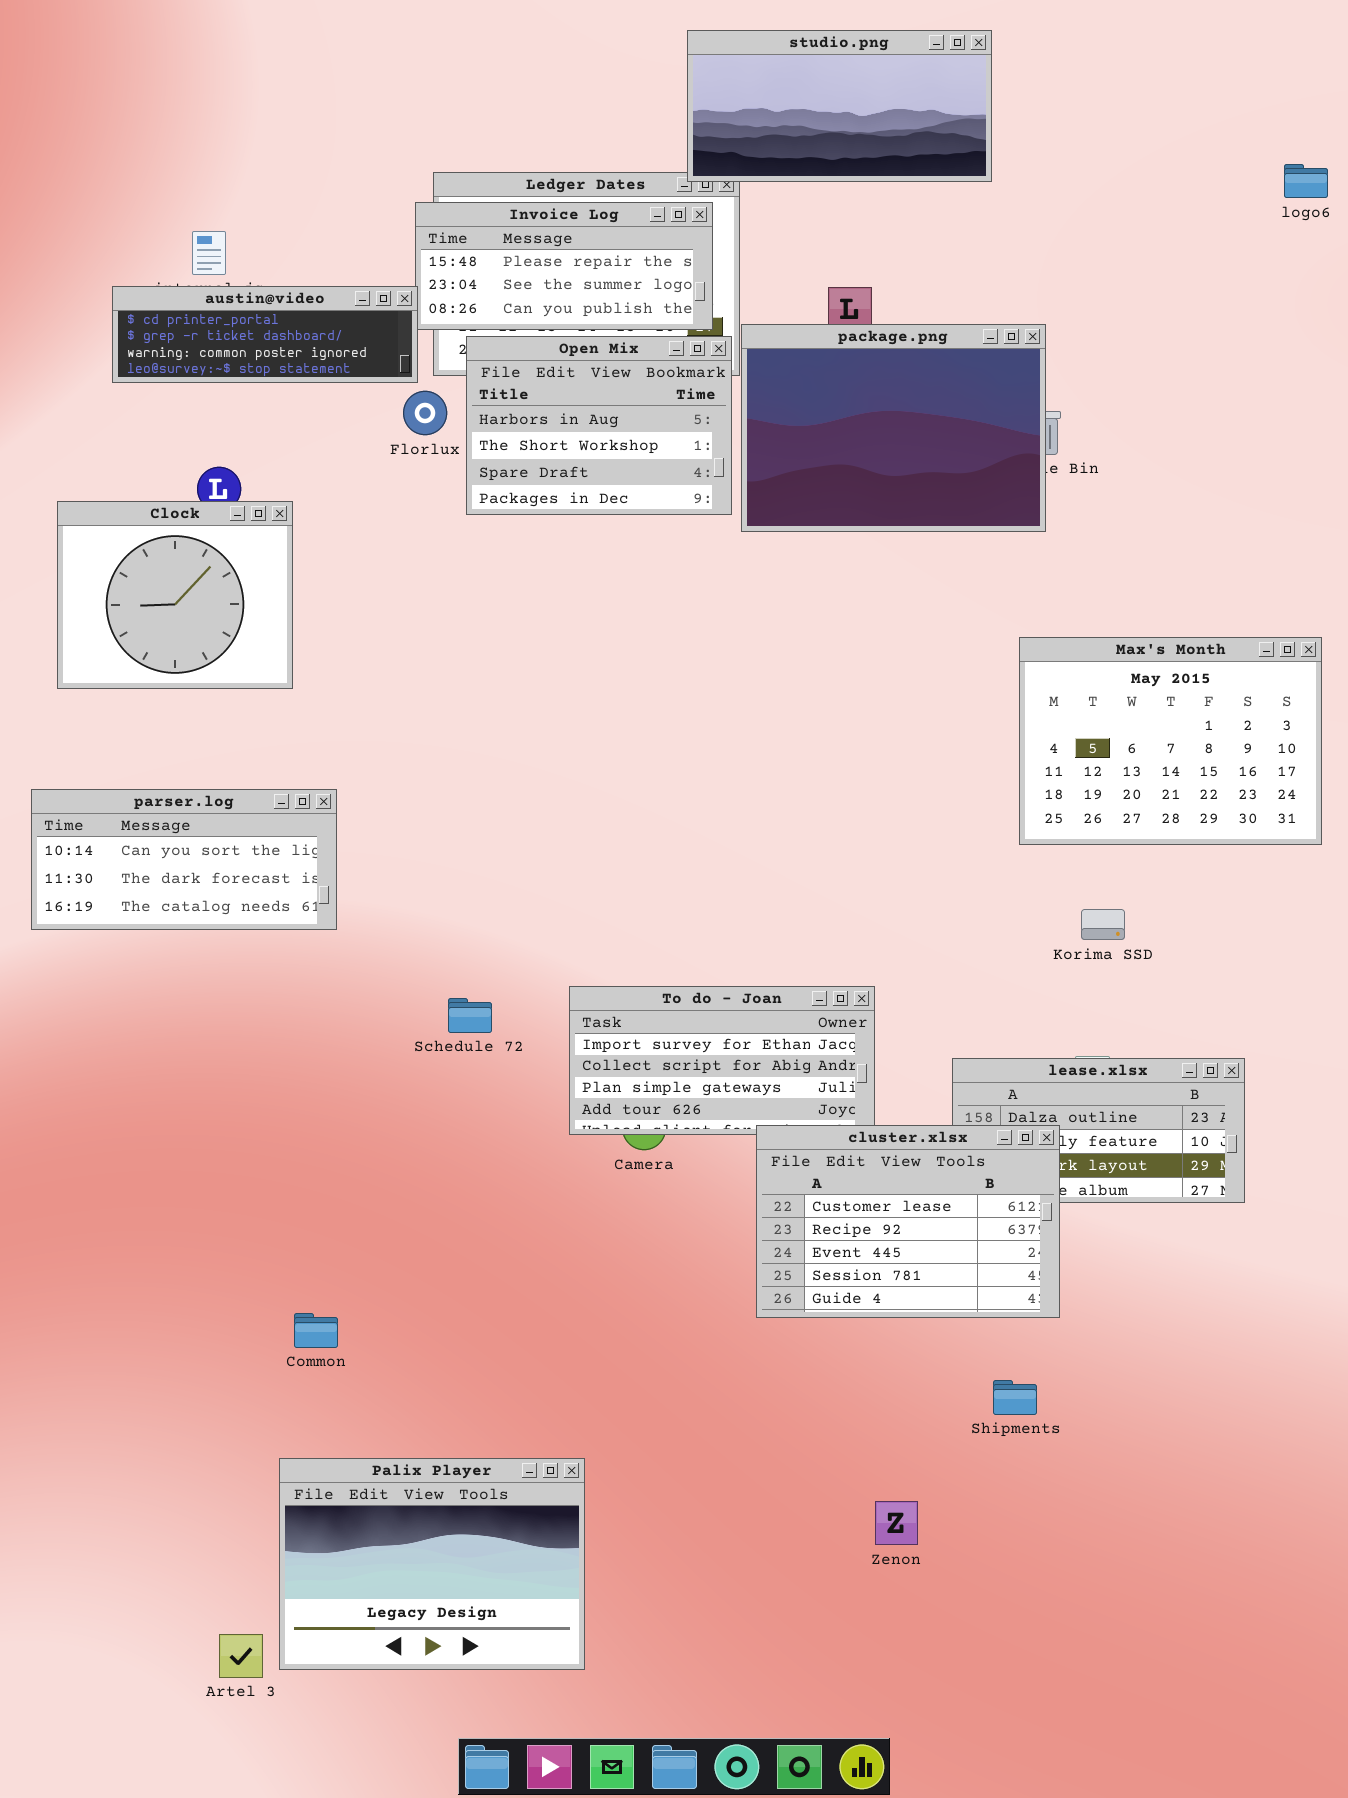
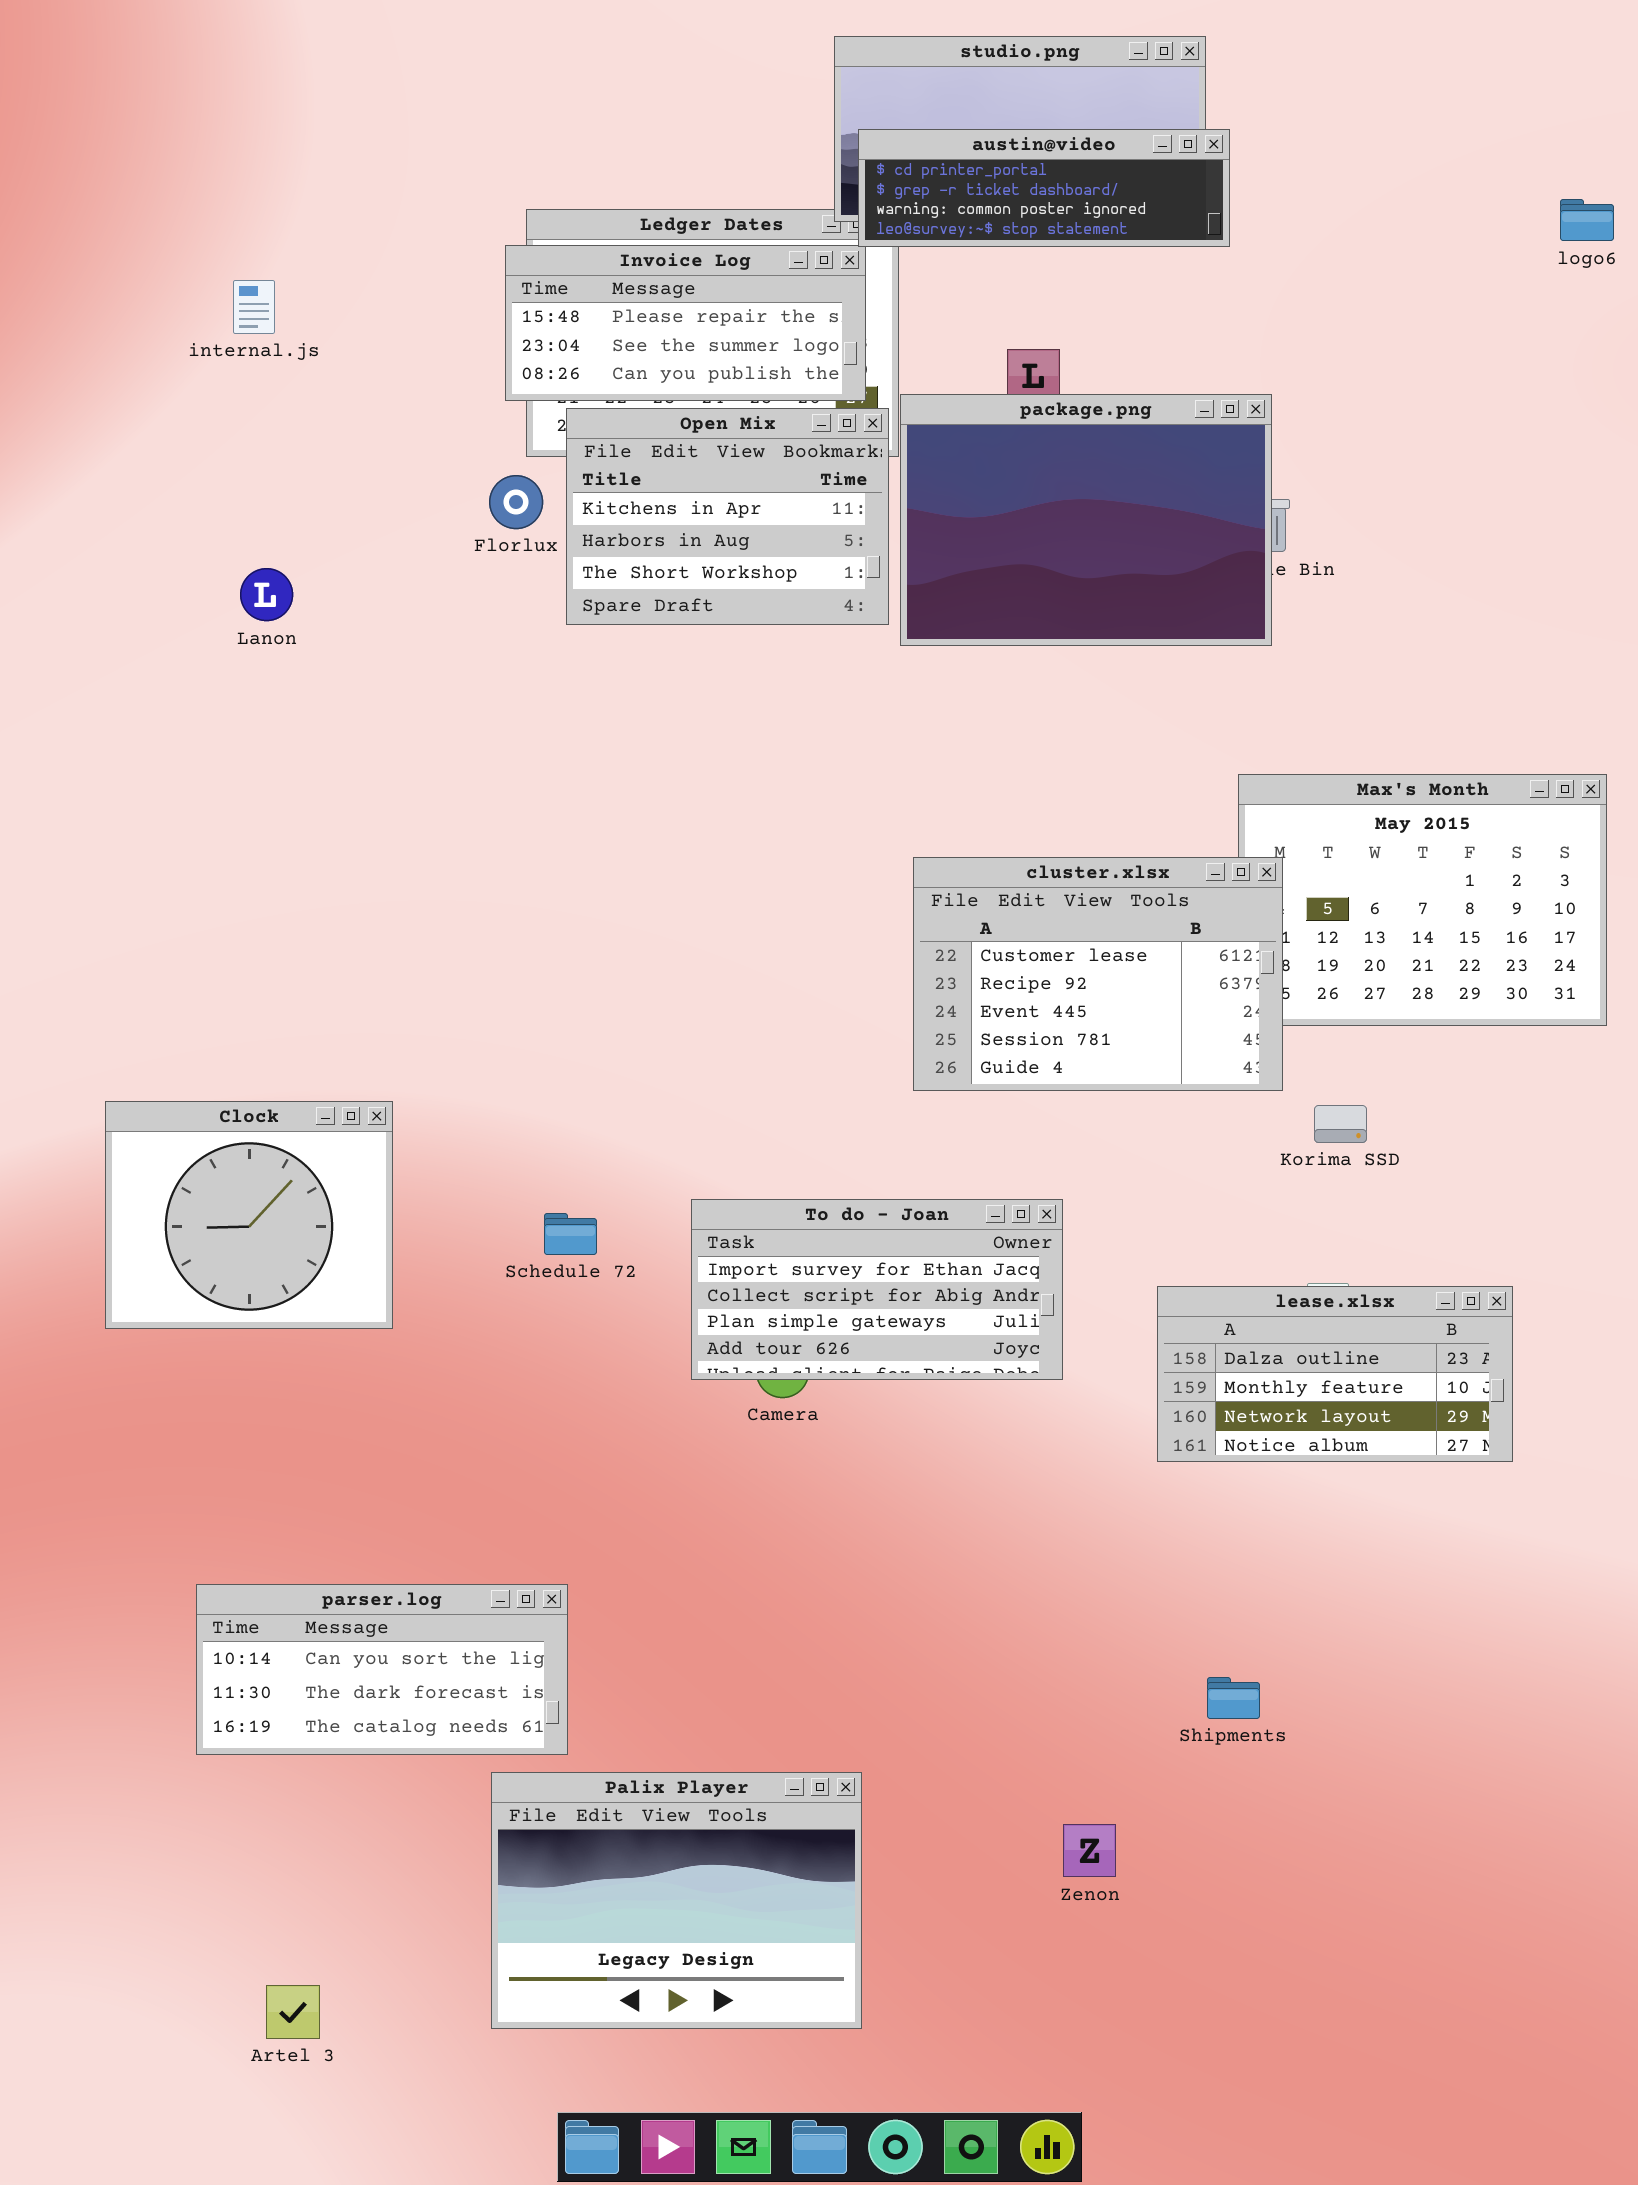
austin@video: [112,286,418,383] -> [858,129,1230,247], moved
Open Mix: [466,336,732,515] -> [566,408,889,625], scrolled up 1 row
Clock: [57,501,293,689] -> [105,1101,393,1329], moved
parser.log: [31,789,337,930] -> [196,1584,568,1755], moved
cluster.xlsx: [756,1125,1060,1318] -> [913,857,1283,1091], moved
Palix Player: [279,1458,585,1670] -> [491,1772,862,2029], moved

